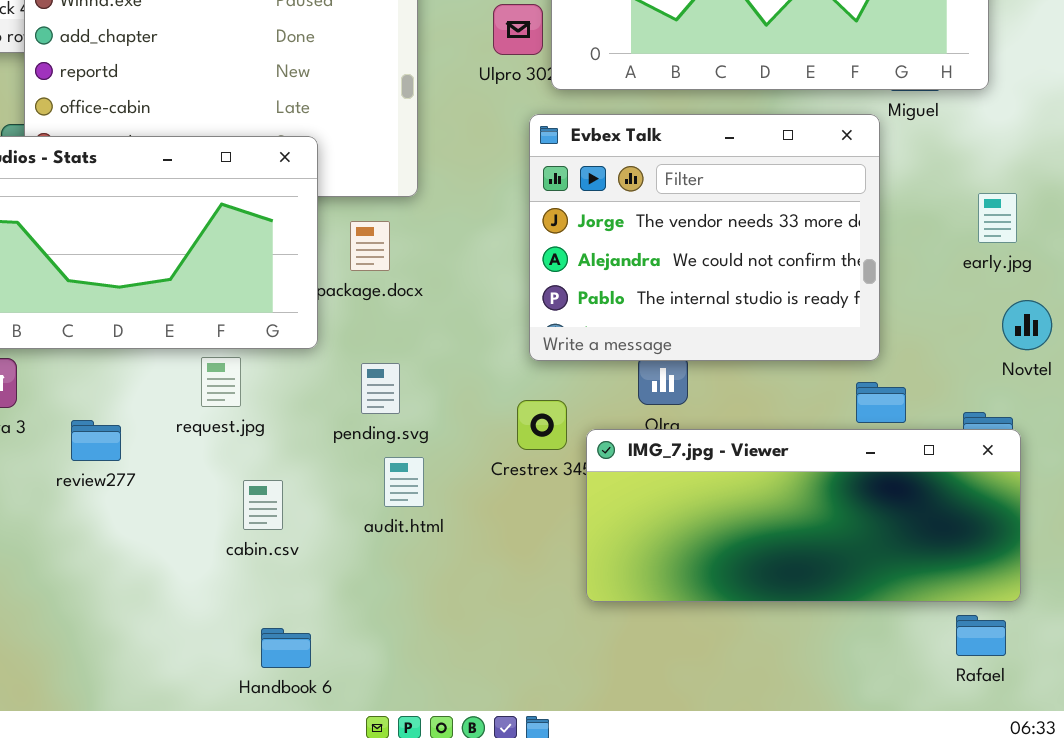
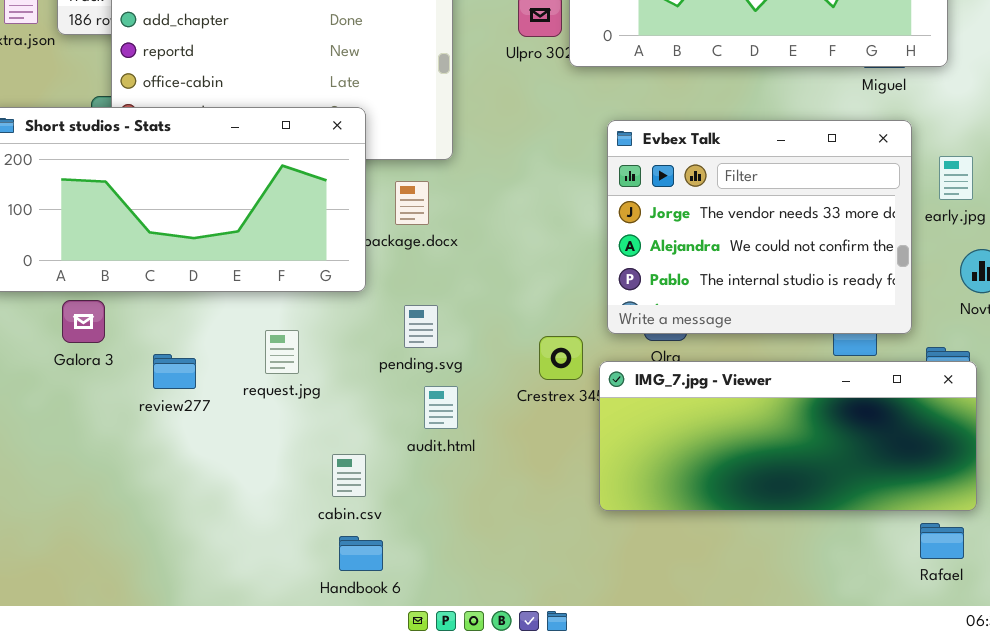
Evbex Talk: [529,114,880,361] -> [607,120,912,334], moved
request.jpg: [201,357,241,407] -> [265,330,299,374], moved
cabin.csv: [243,480,283,530] -> [332,454,366,497], moved
Handbook 6: [261,628,311,668] -> [339,536,383,571], moved

